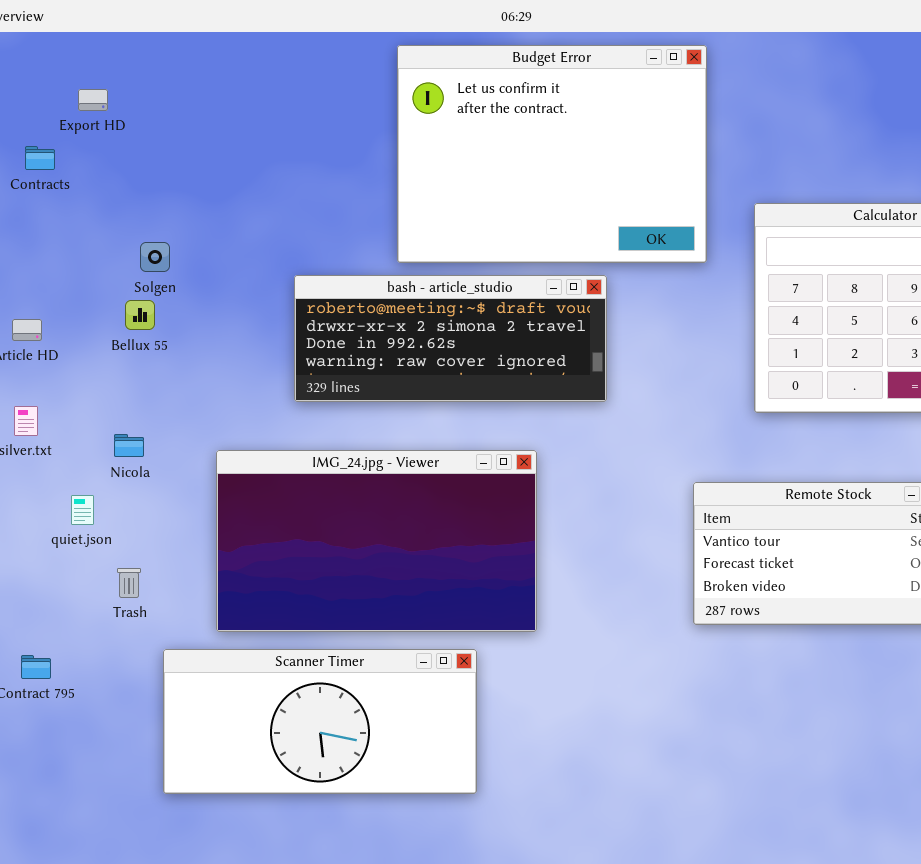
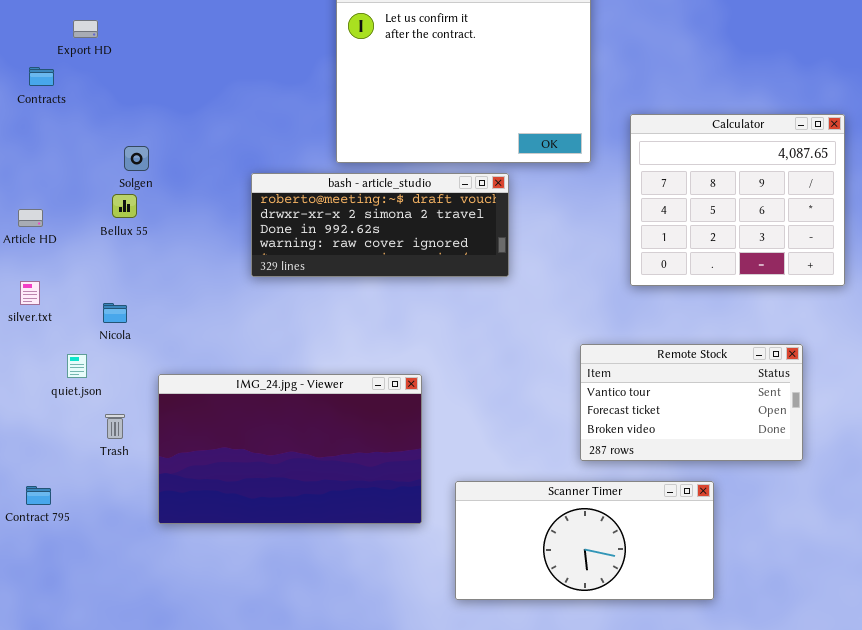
IMG_24.jpg - Viewer: [216,450,537,632] -> [158,374,422,524], moved
Scanner Timer: [163,649,477,794] -> [455,481,714,600], moved

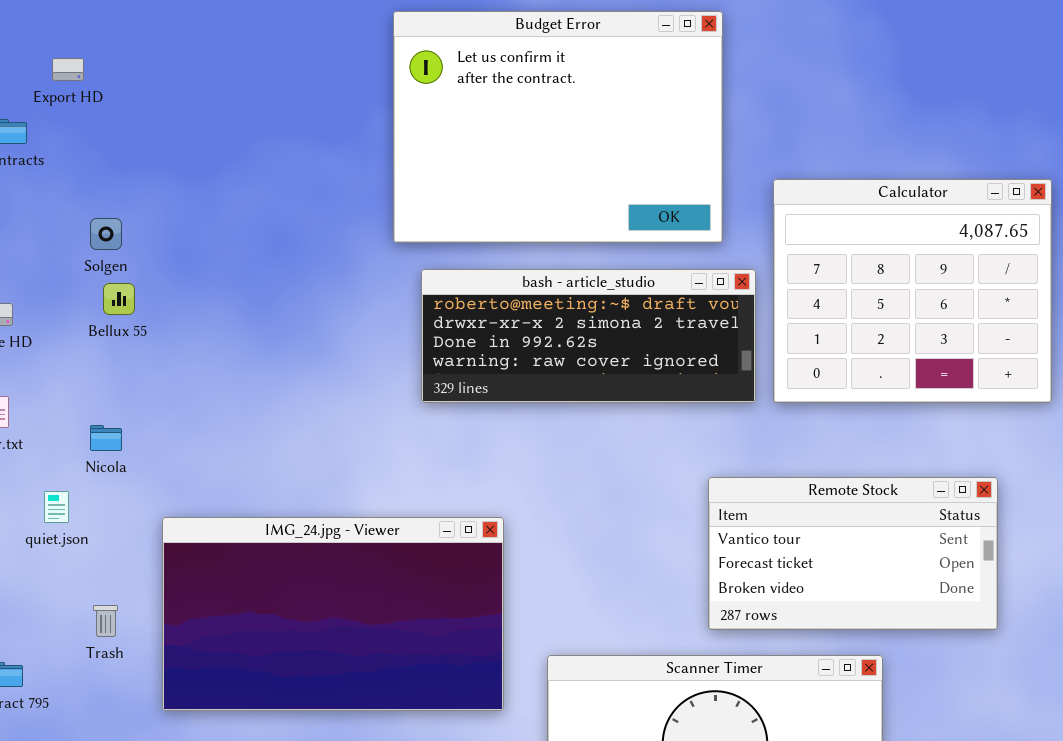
Solgen: [124,146,149,171] -> [90,218,122,250], moved
bash - article_studio: [251,173,509,277] -> [421,269,756,403], moved
Trash: [105,414,125,439] -> [93,605,118,637], moved

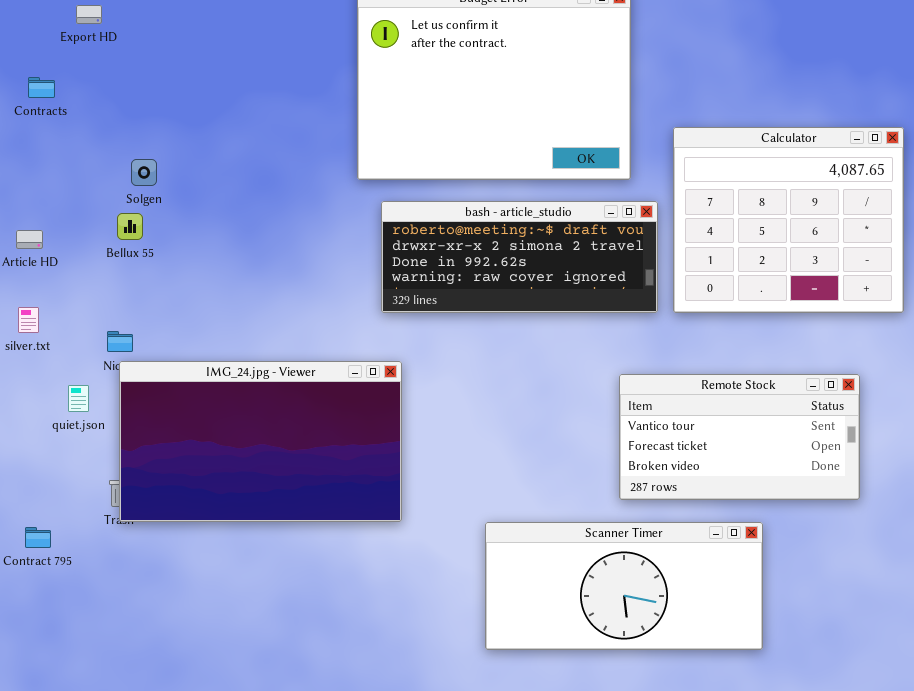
Export HD: [52,58,84,81] -> [76,5,102,24], moved
Solgen: [90,218,122,250] -> [131,159,157,186], moved
IMG_24.jpg - Viewer: [162,517,504,711] -> [119,361,402,522], moved

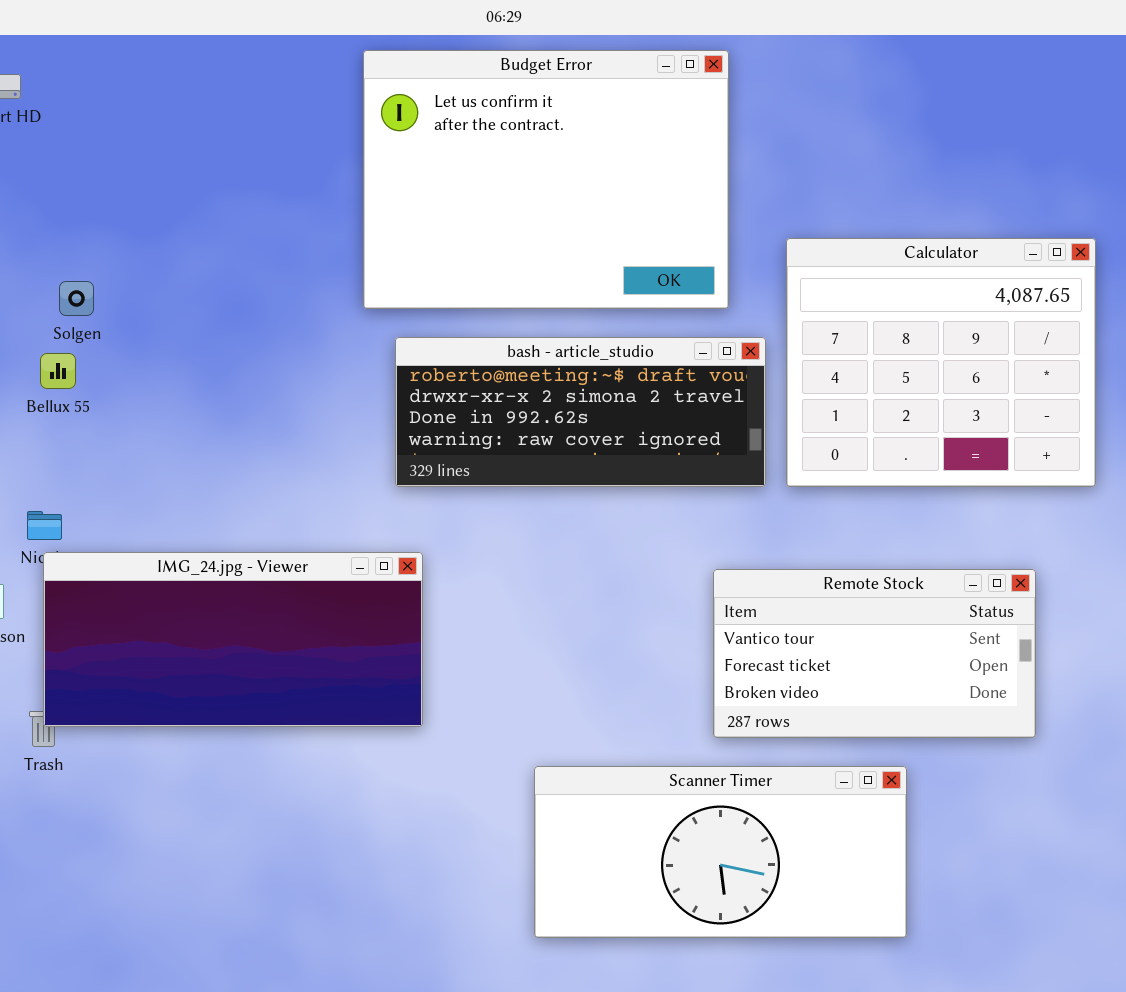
IMG_24.jpg - Viewer: [119,361,402,522] -> [43,552,423,727], resized

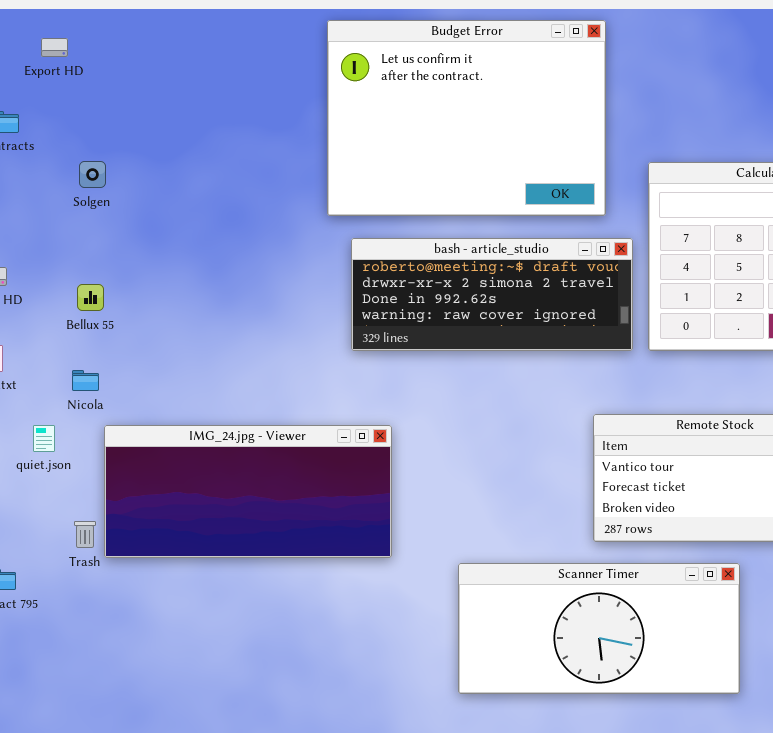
Solgen: [59,281,94,316] -> [79,161,106,188], moved
Bellux 55: [40,353,76,389] -> [77,284,104,311], moved
IMG_24.jpg - Viewer: [43,552,423,727] -> [104,425,392,558], moved

